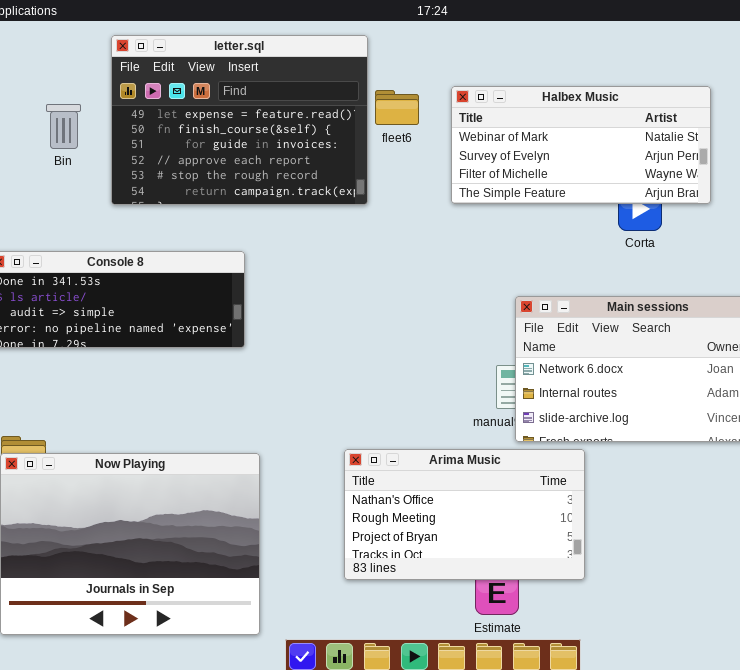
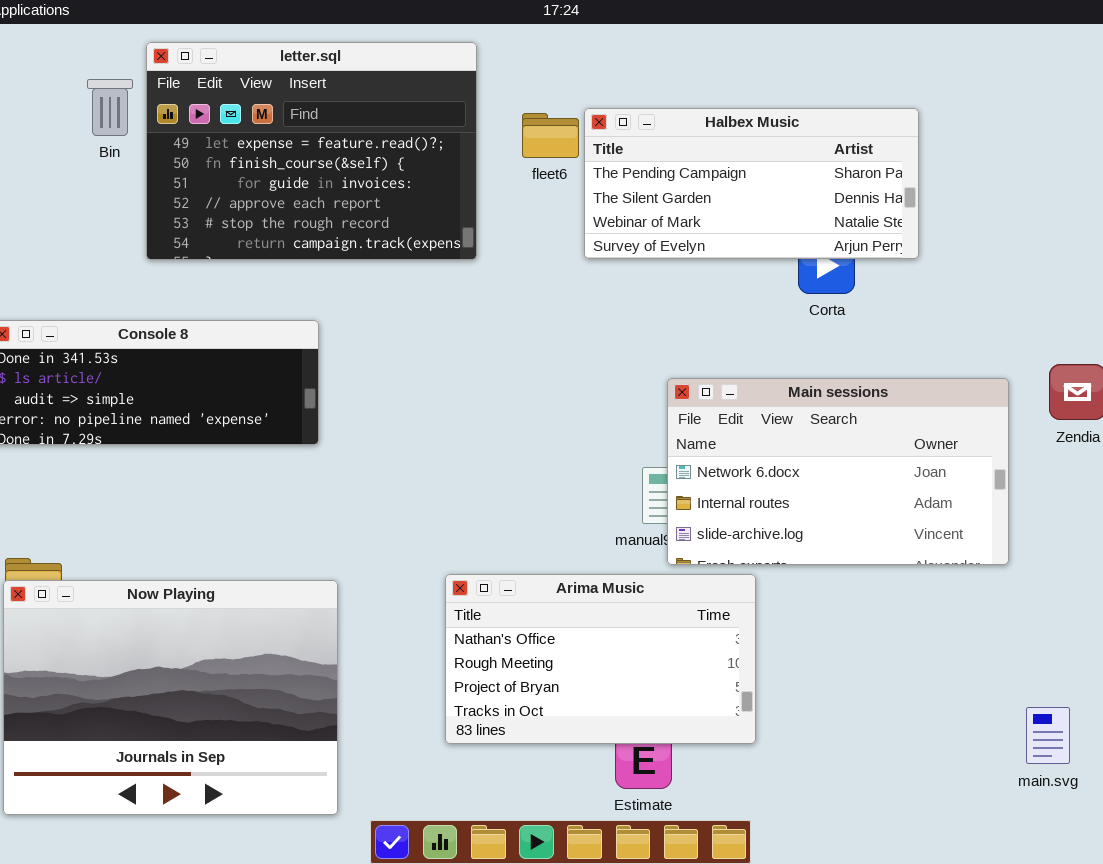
Halbex Music: [451,86,711,204] -> [584,108,919,259], scrolled up 2 rows
fleet6: [375,90,419,125] -> [522,113,579,158], moved
Bin: [46,104,81,149] -> [87,79,133,136], moved

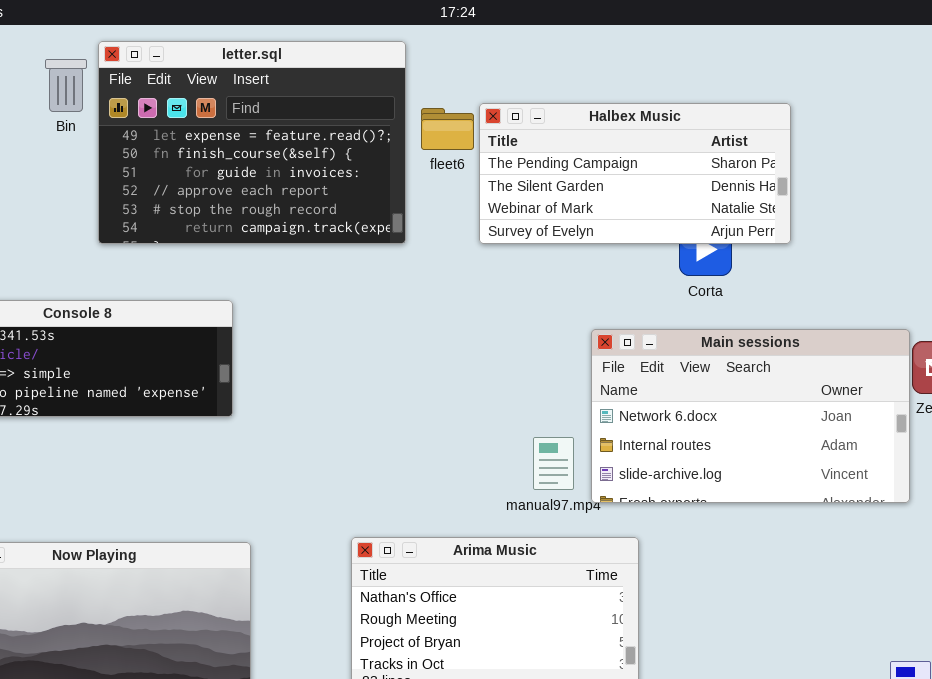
letter.sql: [146,42,477,260] -> [98,41,406,244], moved
Bin: [87,79,133,136] -> [45,59,87,112], moved
Main sessions: [667,378,1009,565] -> [591,329,910,503], moved

